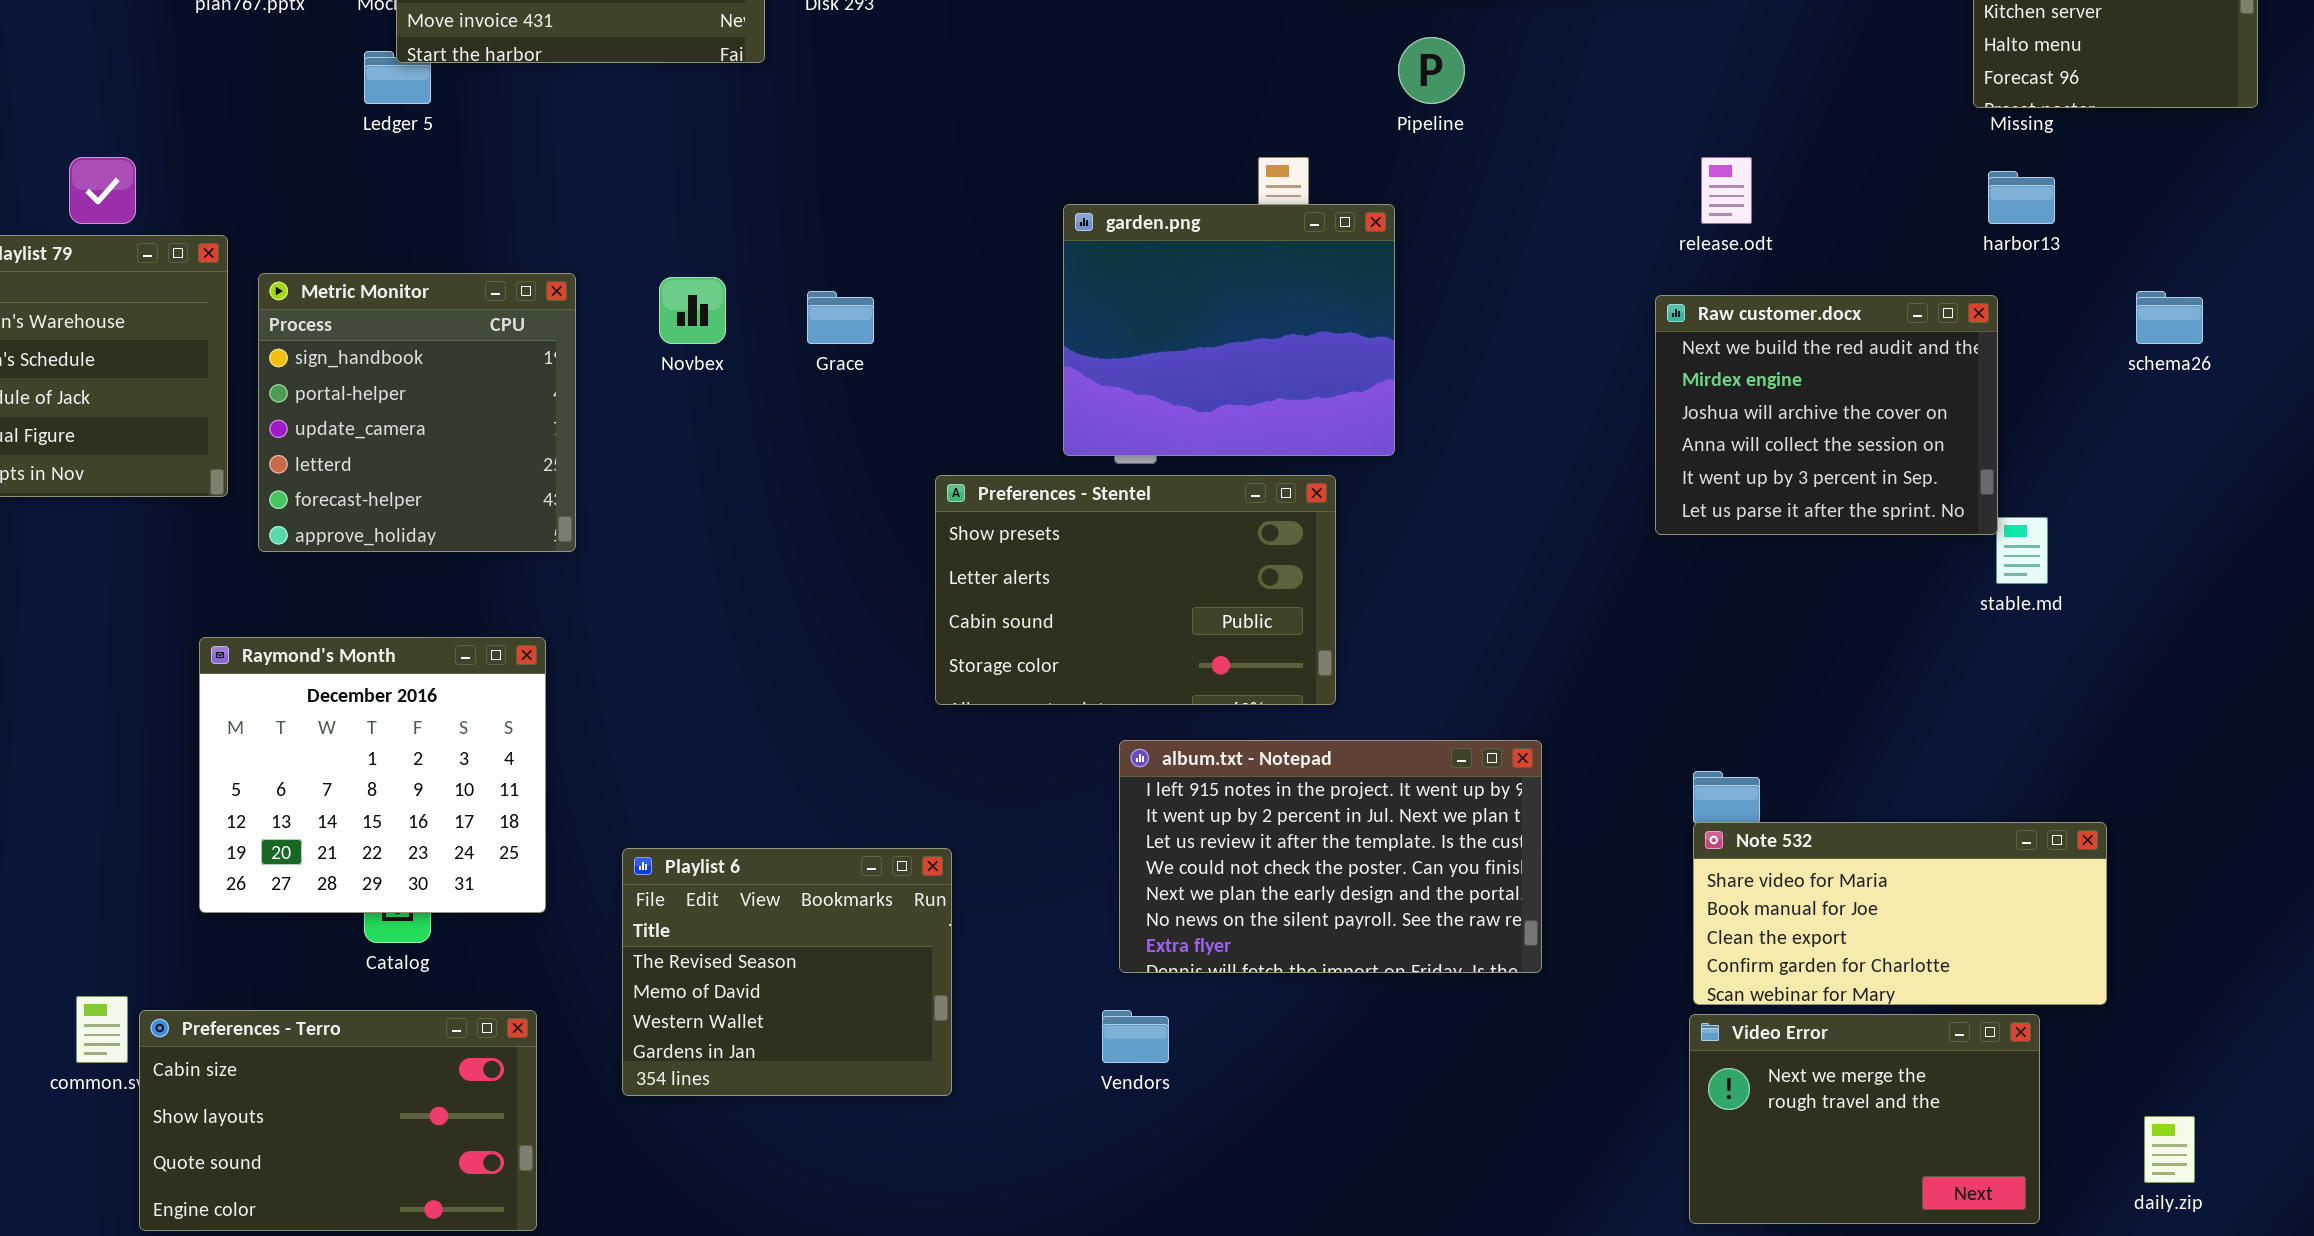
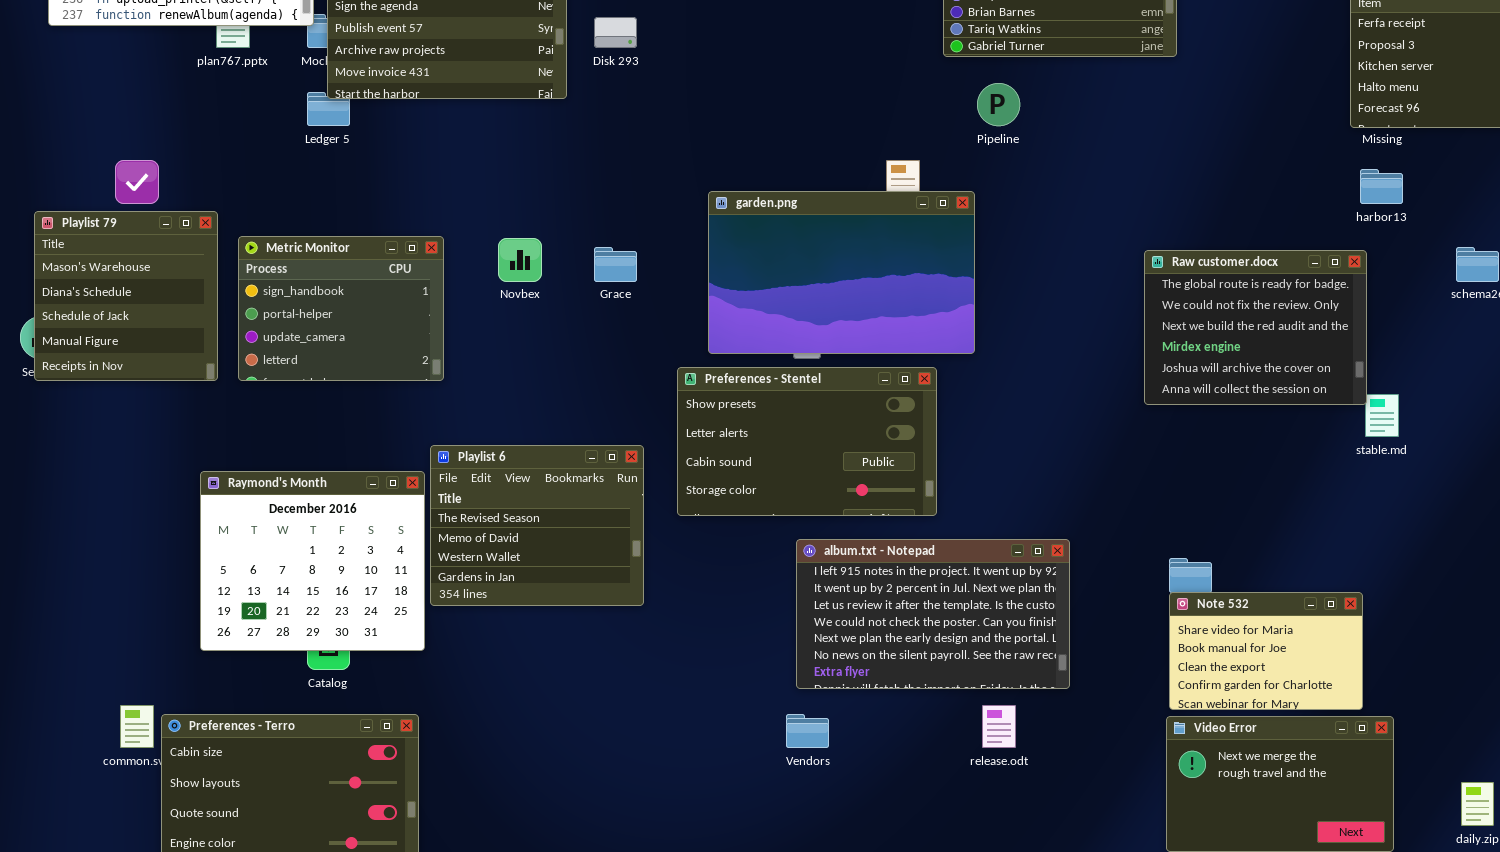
release.odt: [1701,157,1752,224] -> [982,705,1016,748], moved
garden.png: [1063,204,1395,456] -> [708,191,975,354], resized
Metric Monitor: [258,273,576,552] -> [238,236,444,381], resized
Raw customer.docx: [1655,295,1998,535] -> [1144,250,1367,405], scrolled up 2 rows
Note 532: [1693,822,2107,1005] -> [1169,592,1363,710], resized
Playlist 6: [622,848,952,1096] -> [430,445,644,606], moved

